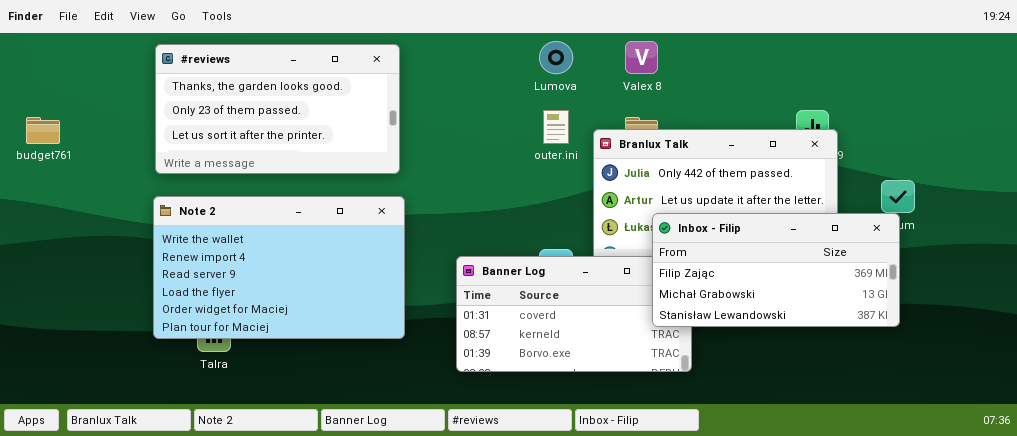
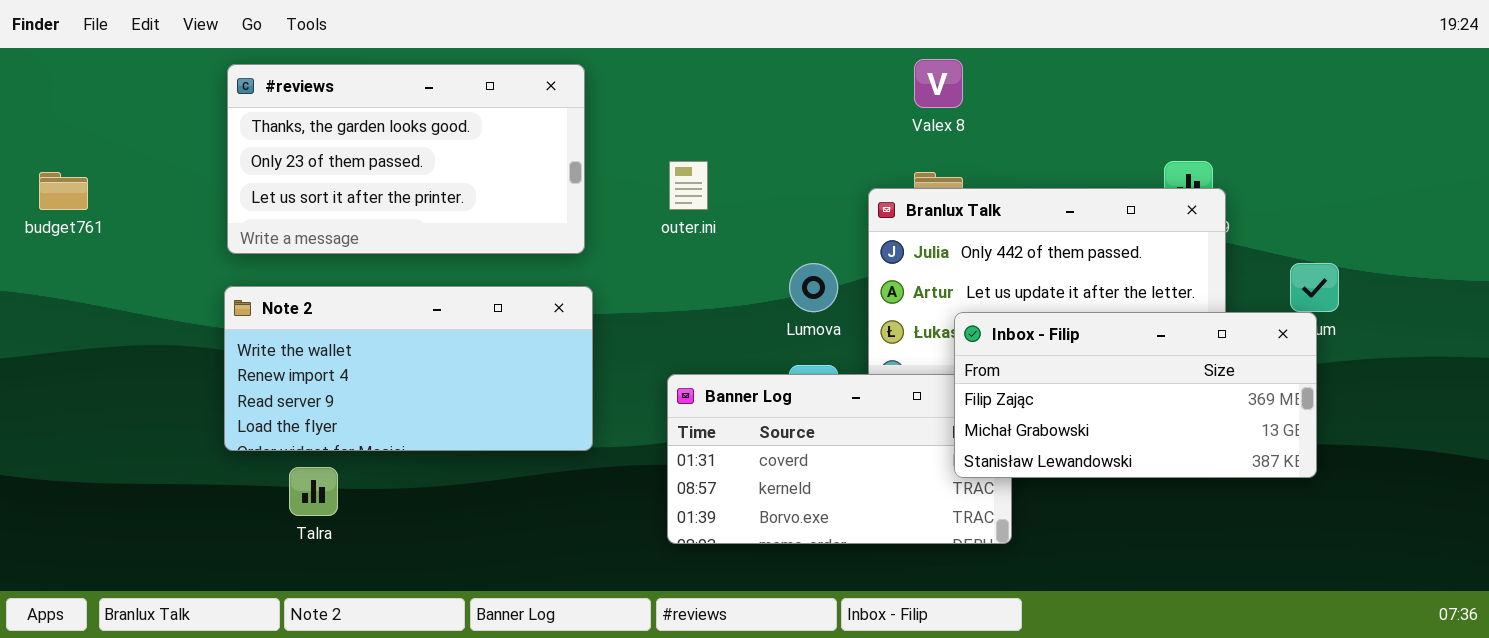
Lumova: [539,41,573,74] -> [789,263,838,312], moved
outer.ini: [543,110,569,144] -> [669,161,708,210], moved
Note 2: [153,196,405,339] -> [224,286,593,451], resized

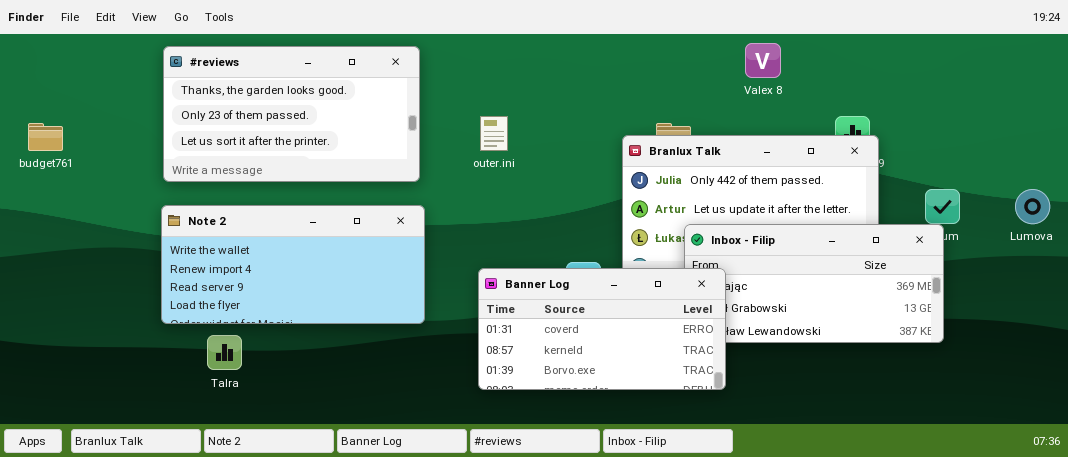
Valex 8: [914,59,963,108] -> [745,43,781,78], moved
Lumova: [789,263,838,312] -> [1015,189,1050,224], moved
Banner Log: [667,374,1012,544] -> [478,268,726,390], raised

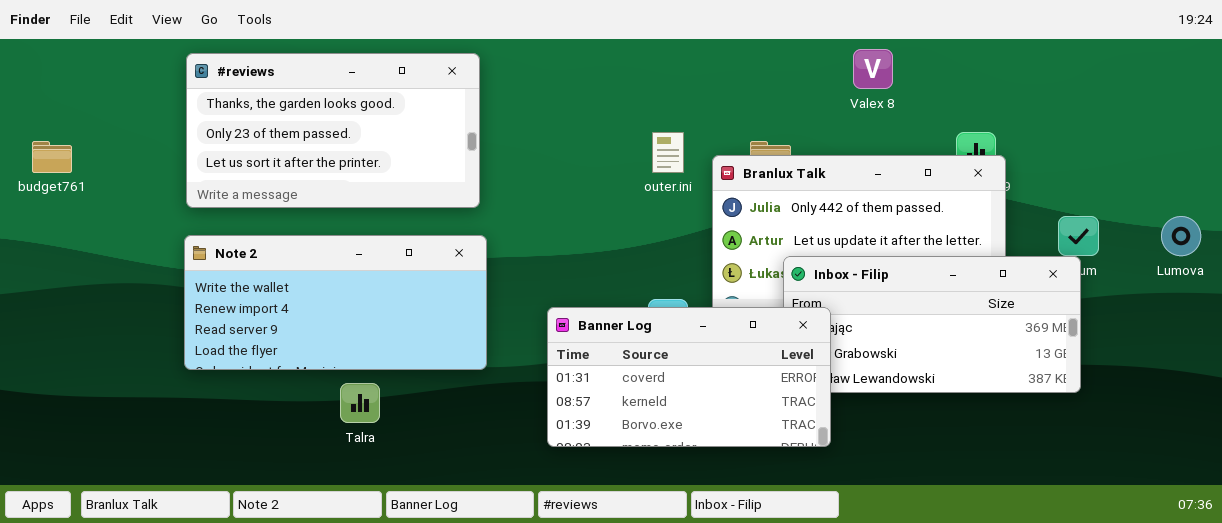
outer.ini: [480,116,508,151] -> [652,132,684,173], moved
Talra: [207,335,242,370] -> [340,383,380,423], moved

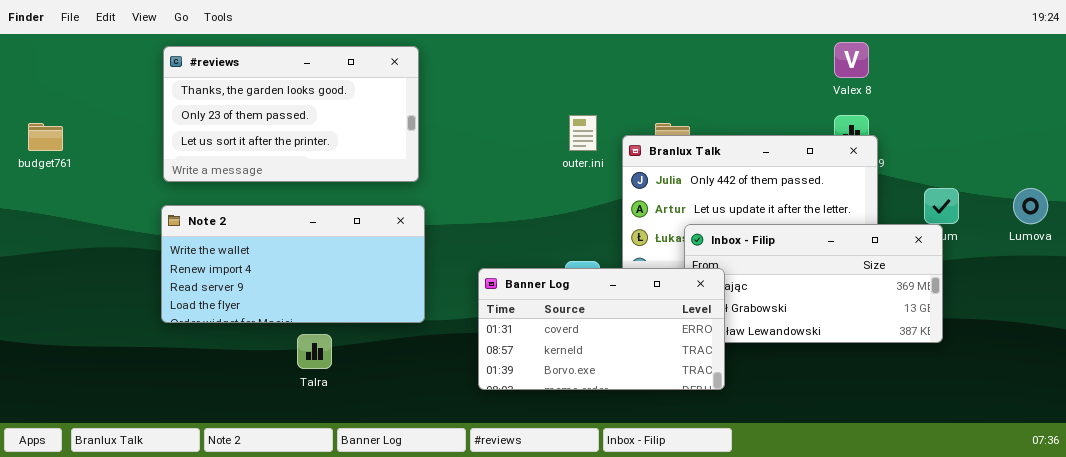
Valex 8: [853,49,893,89] -> [834,42,869,78], moved

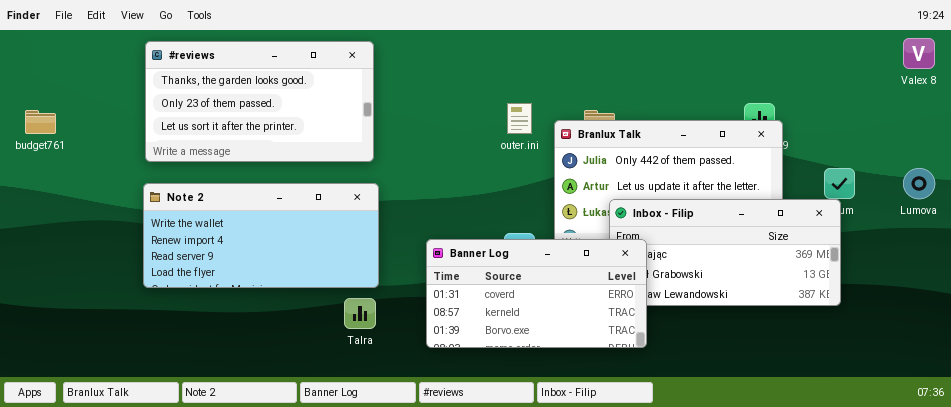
Valex 8: [834,42,869,78] -> [903,38,935,69], moved
Talra: [297,334,332,369] -> [344,298,376,329], moved

